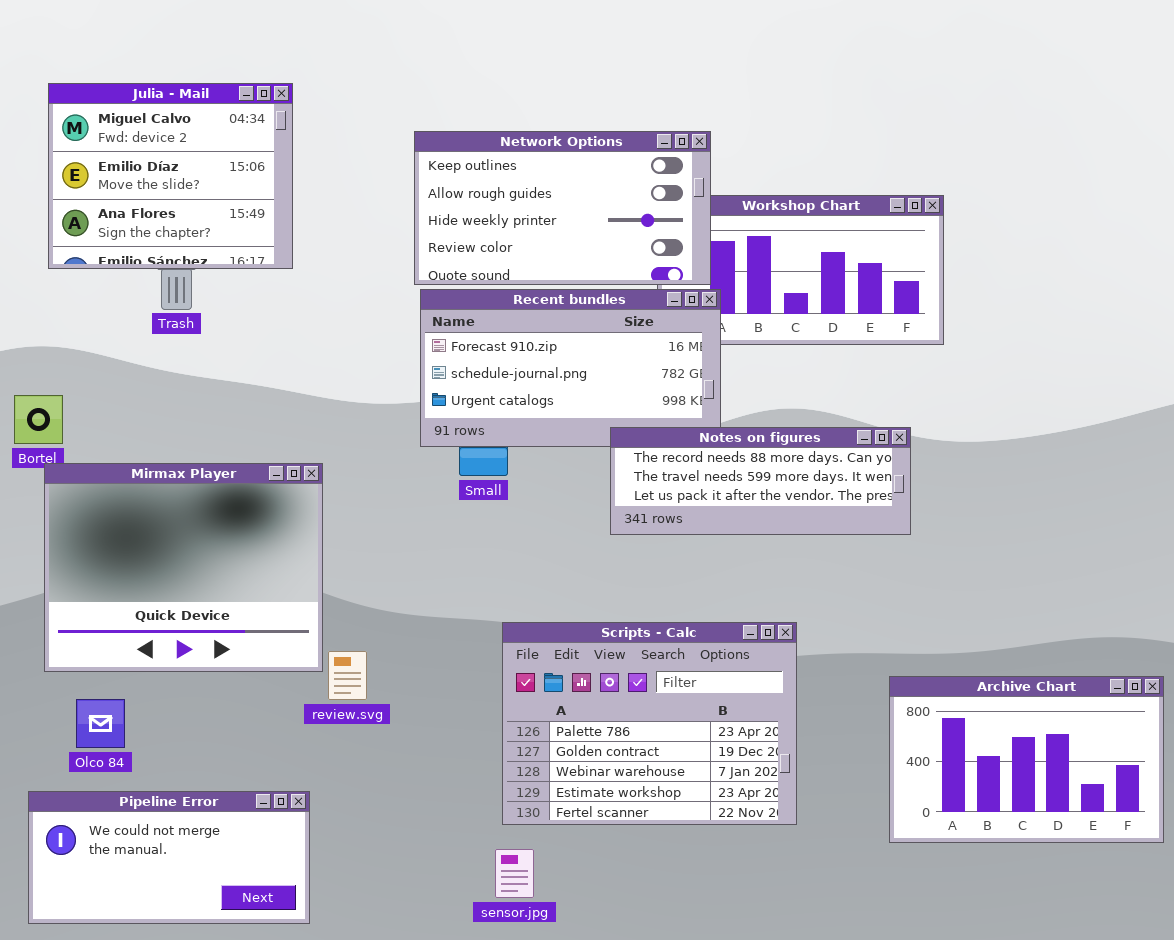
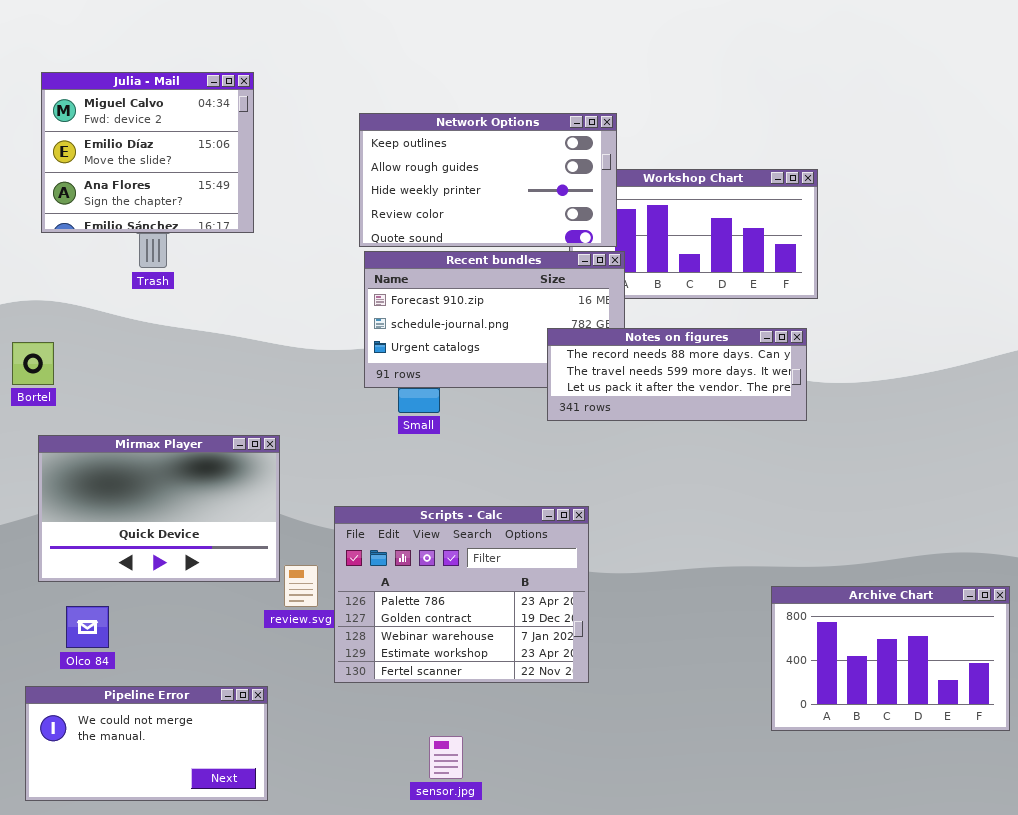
Notes on figures: [610,427,911,535] -> [547,328,807,421], moved
Mirmax Player: [44,463,323,672] -> [38,435,280,582], resized
Scripts - Calc: [502,622,797,825] -> [334,506,589,683], moved

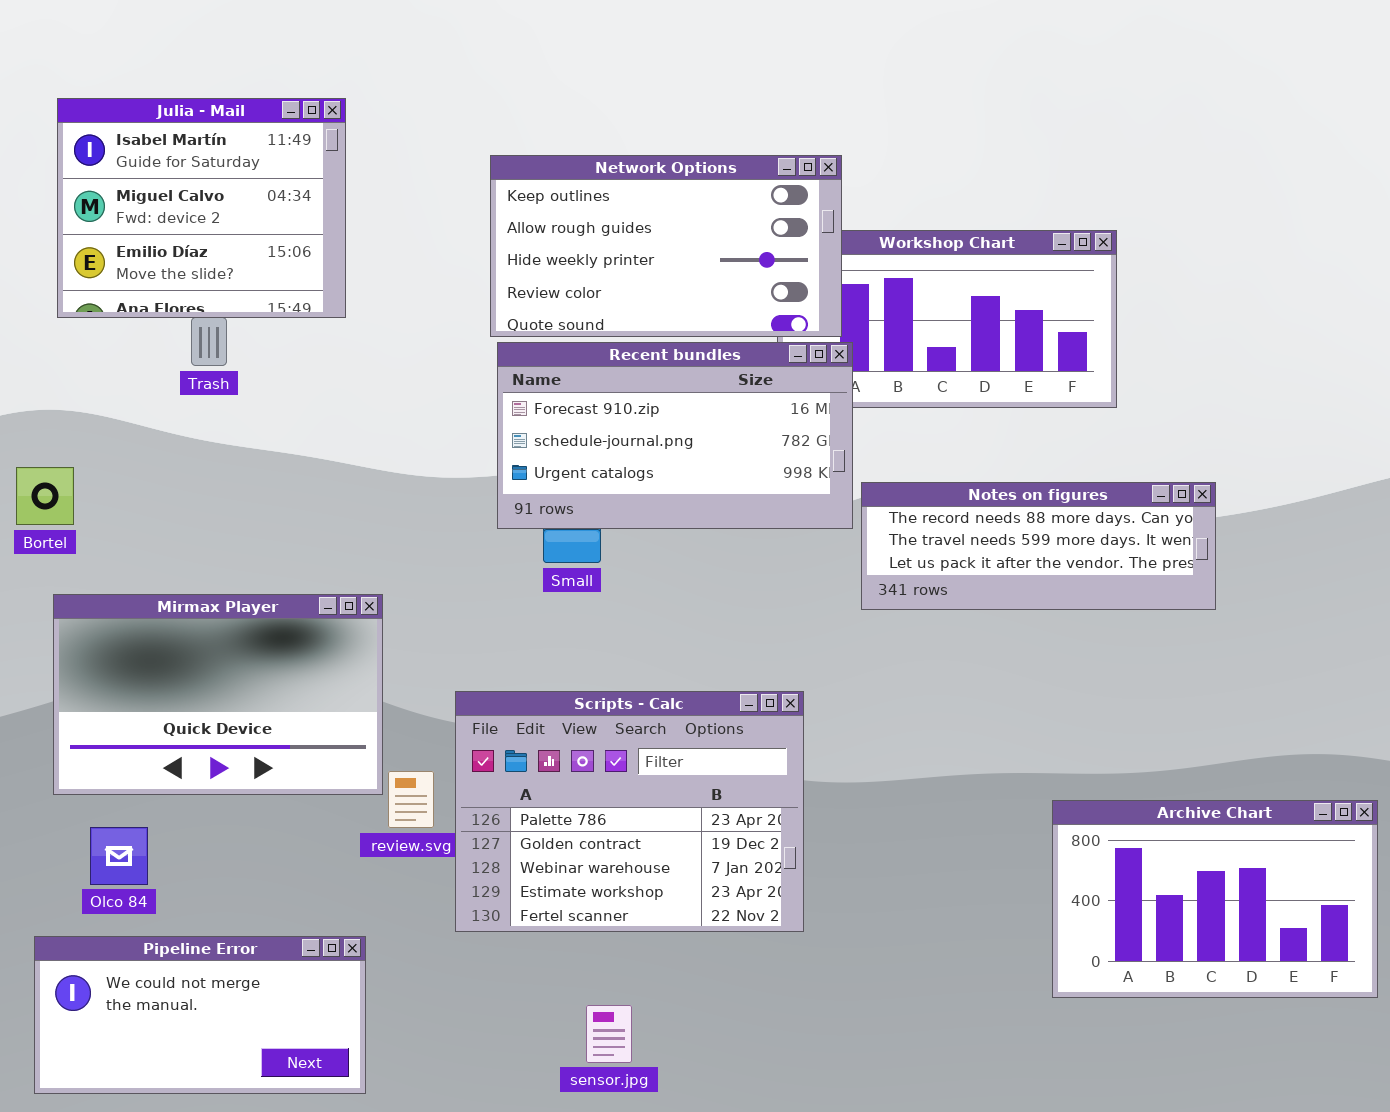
Julia - Mail: [41,72,254,233] -> [57,98,346,318], scrolled up 1 row
Notes on figures: [547,328,807,421] -> [861,482,1216,610], moved

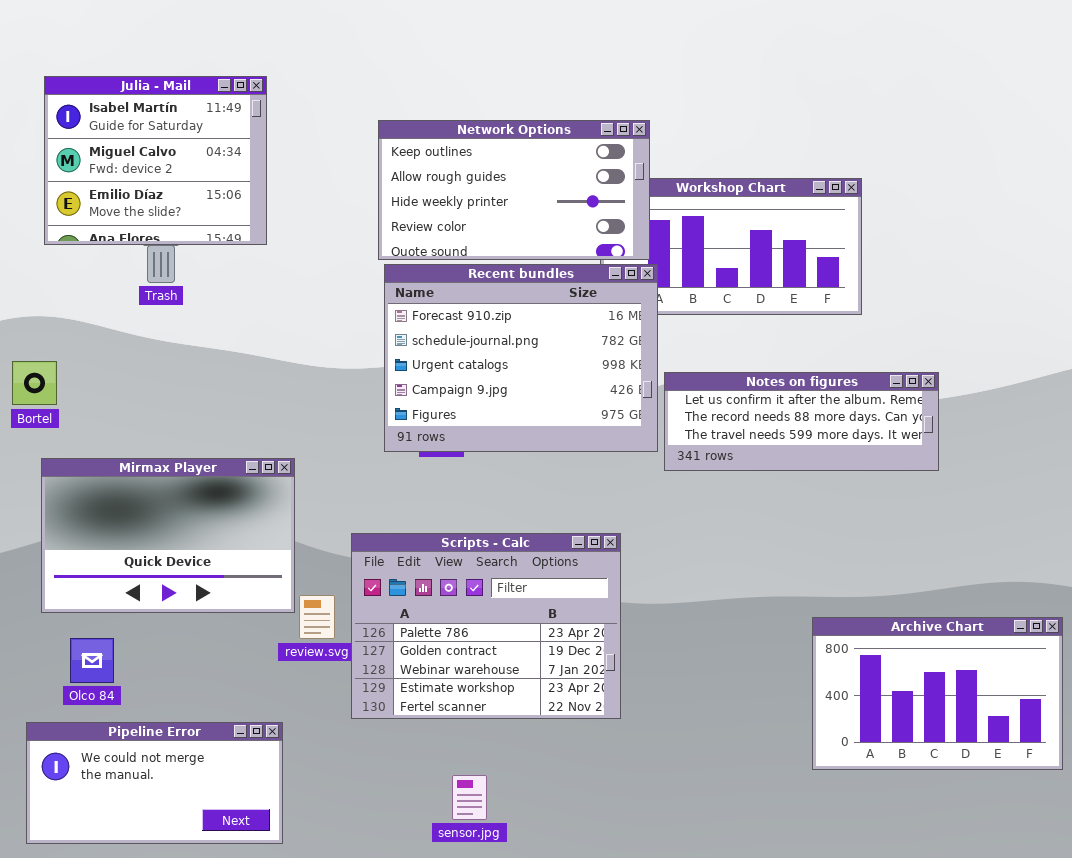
Recent bundles: [497,342,853,529] -> [384,264,658,452], resized
Notes on figures: [861,482,1216,610] -> [664,372,939,471], scrolled up 1 row

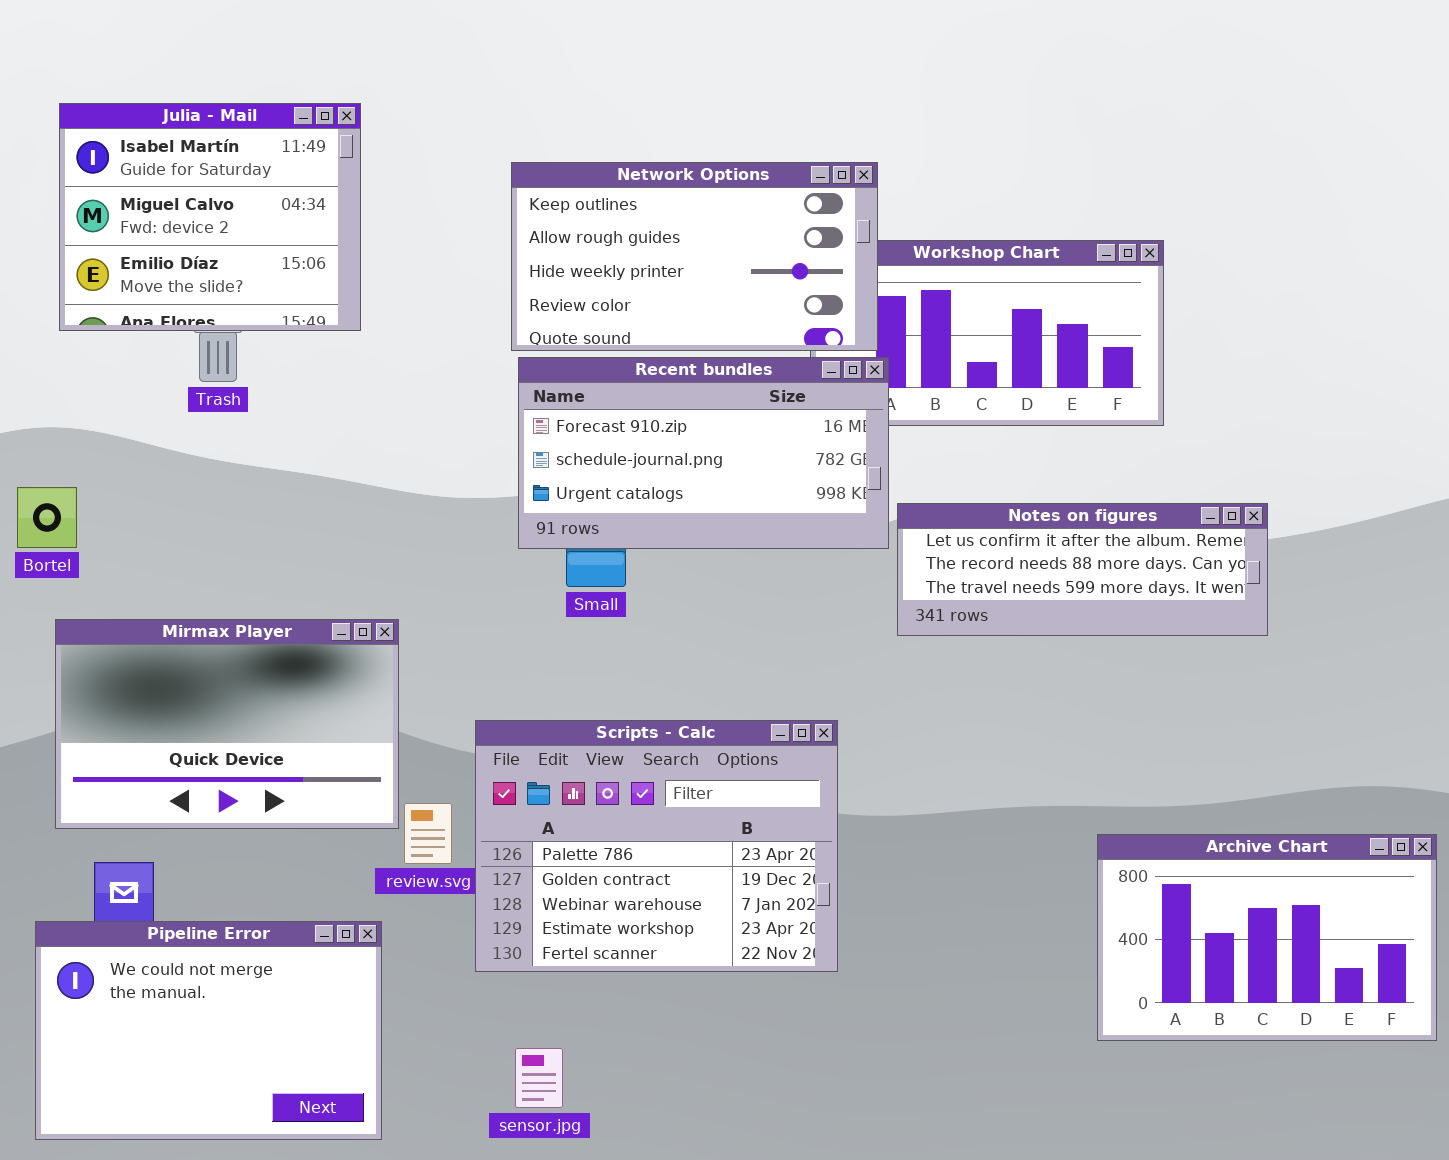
Recent bundles: [384,264,658,452] -> [518,357,889,549], resized
Pipeline Error: [26,722,283,844] -> [35,921,382,1140], resized
sensor.jpg: [452,775,487,820] -> [515,1048,563,1108], moved

